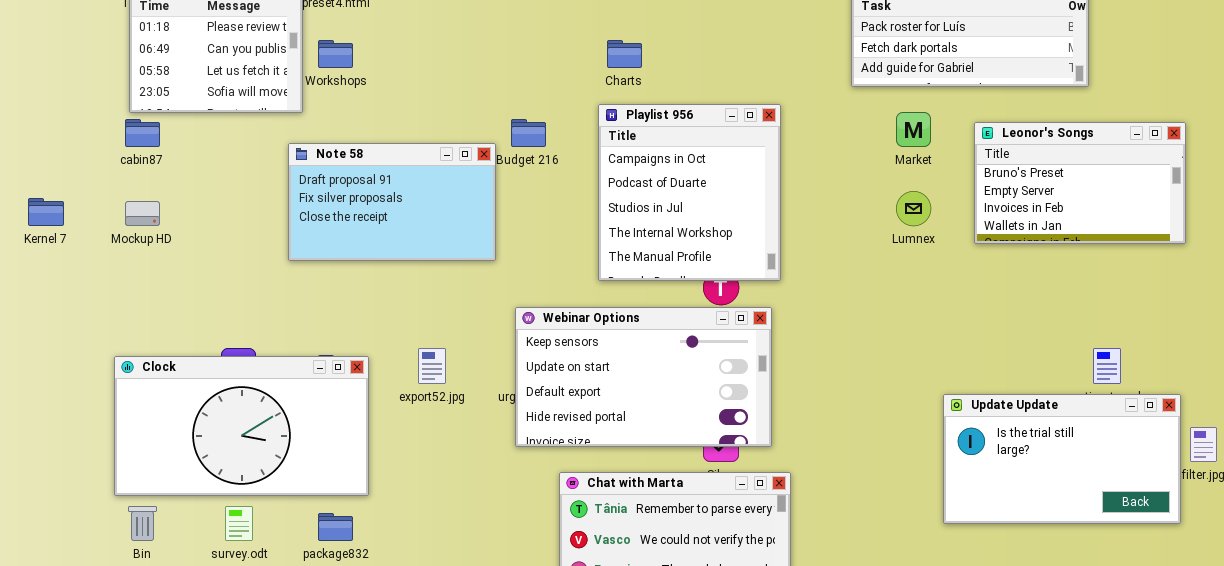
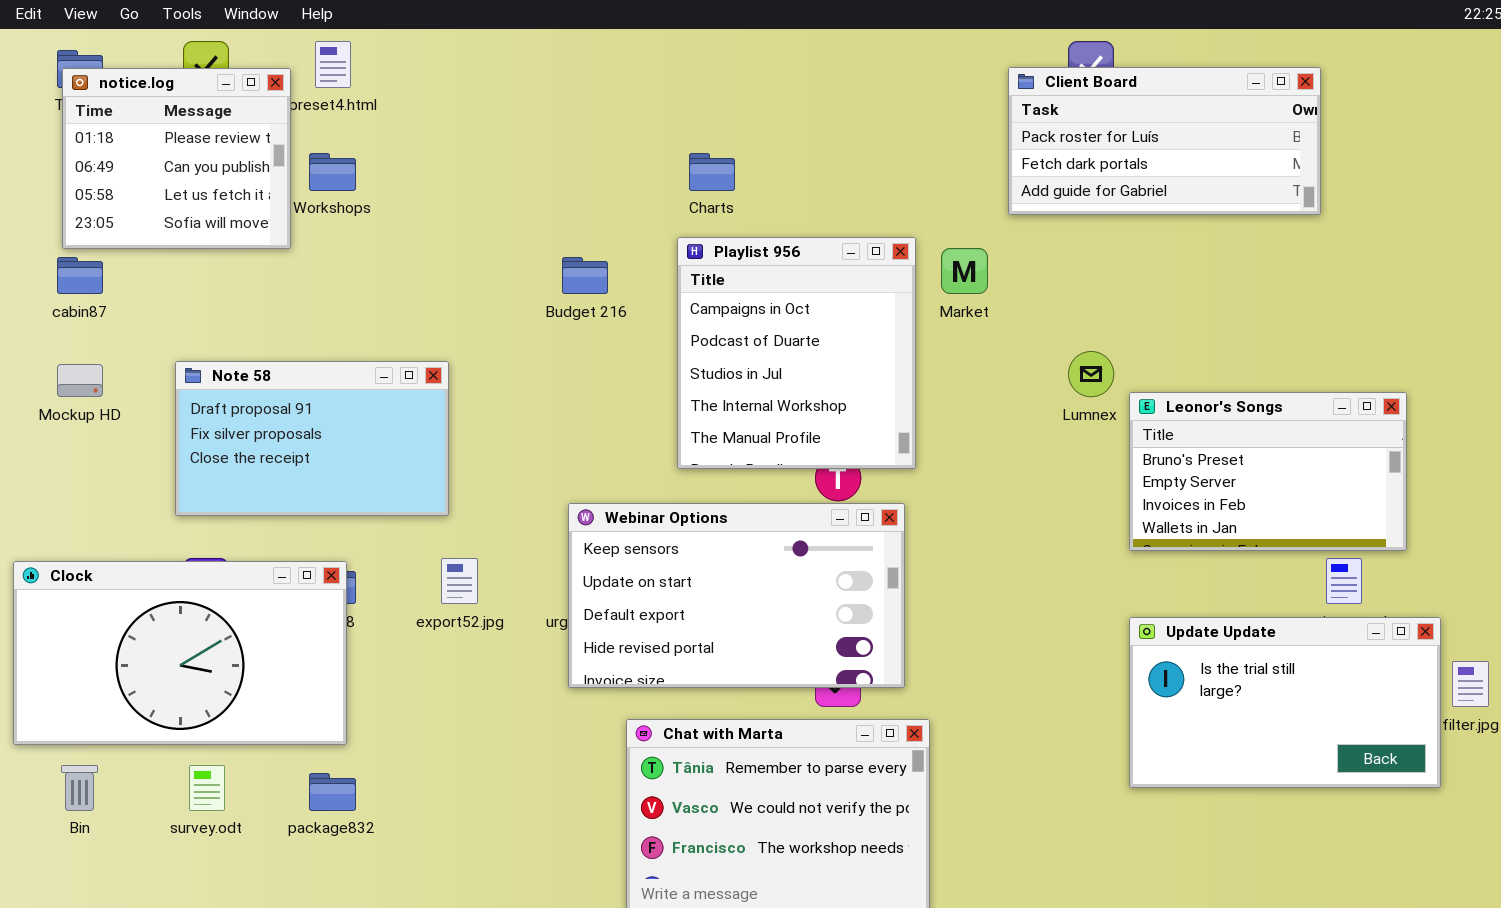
Market: [896,112,931,147] -> [941,248,988,294], moved
Leonor's Songs: [974,122,1186,244] -> [1129,392,1407,551], moved
Note 58: [288,143,496,261] -> [175,361,449,516], moved
Clock: [114,356,369,496] -> [13,561,347,745], moved

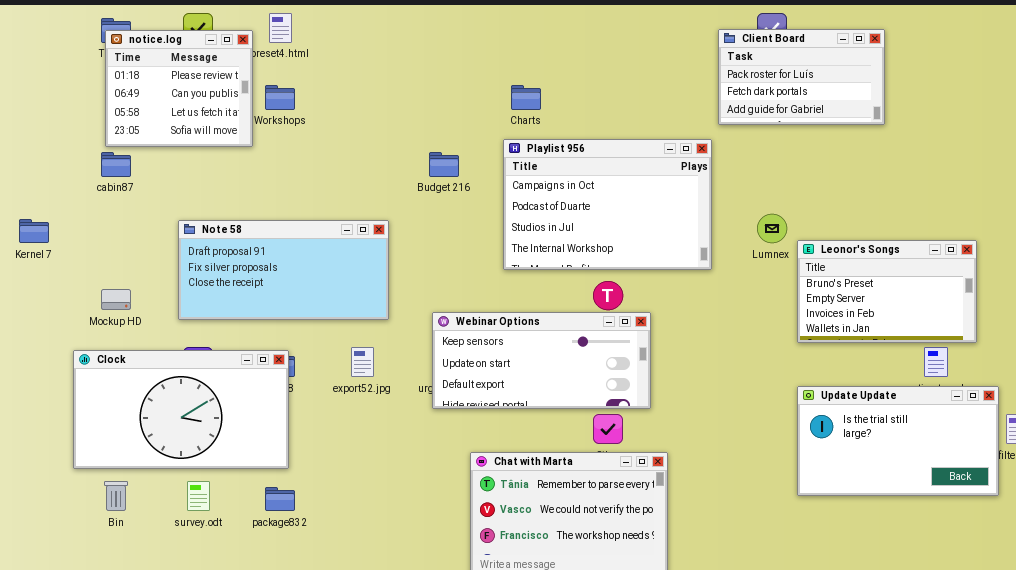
Client Board: [1008,67,1321,215] -> [718,29,885,125], resized
Playlist 956: [677,237,916,469] -> [503,139,712,270], resized
Note 58: [175,361,449,516] -> [178,220,389,320], resized
Mockup HD: [57,364,103,397] -> [101,289,131,310], moved
Webinar Options: [568,503,905,688] -> [432,312,651,409], resized

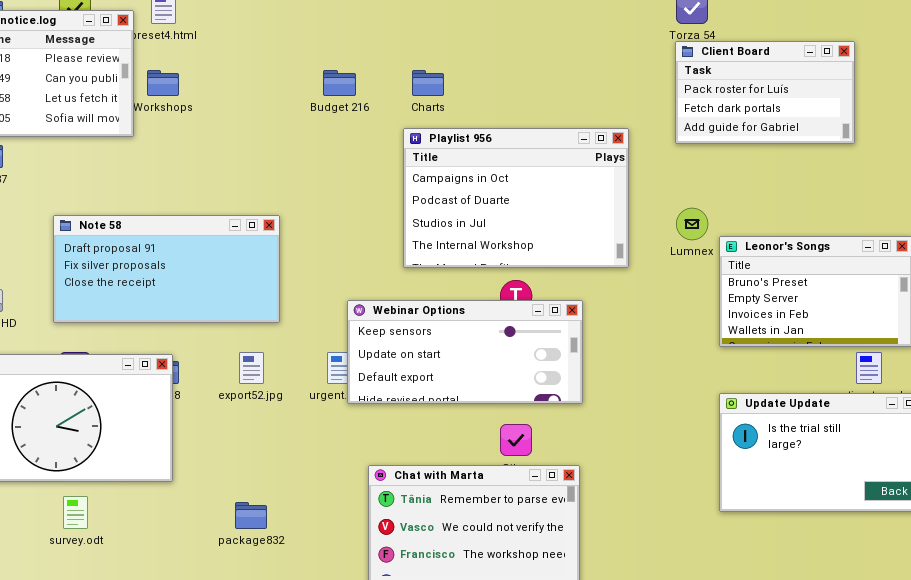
Client Board: [718,29,885,125] -> [675,41,855,144], moved
Budget 216: [429,152,459,177] -> [323,70,356,96], moved
Webinar Options: [432,312,651,409] -> [347,300,583,404], moved
package832: [265,487,295,511] -> [235,502,267,529], moved

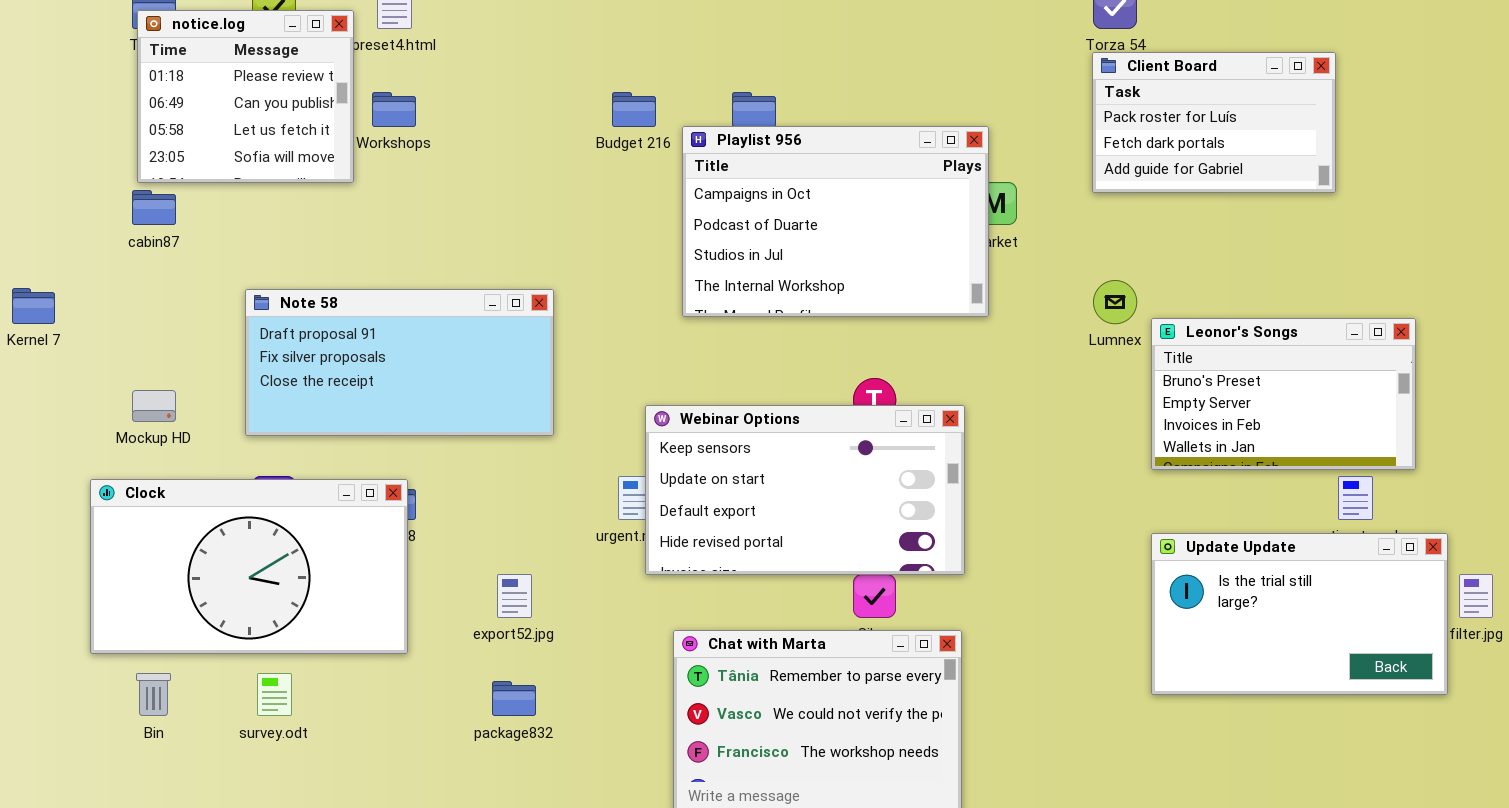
Playlist 956: [403,128,629,268] -> [682,126,989,317], moved
Webinar Options: [347,300,583,404] -> [645,405,965,575], resized
export52.jpg: [239,352,264,384] -> [497,574,532,618], moved

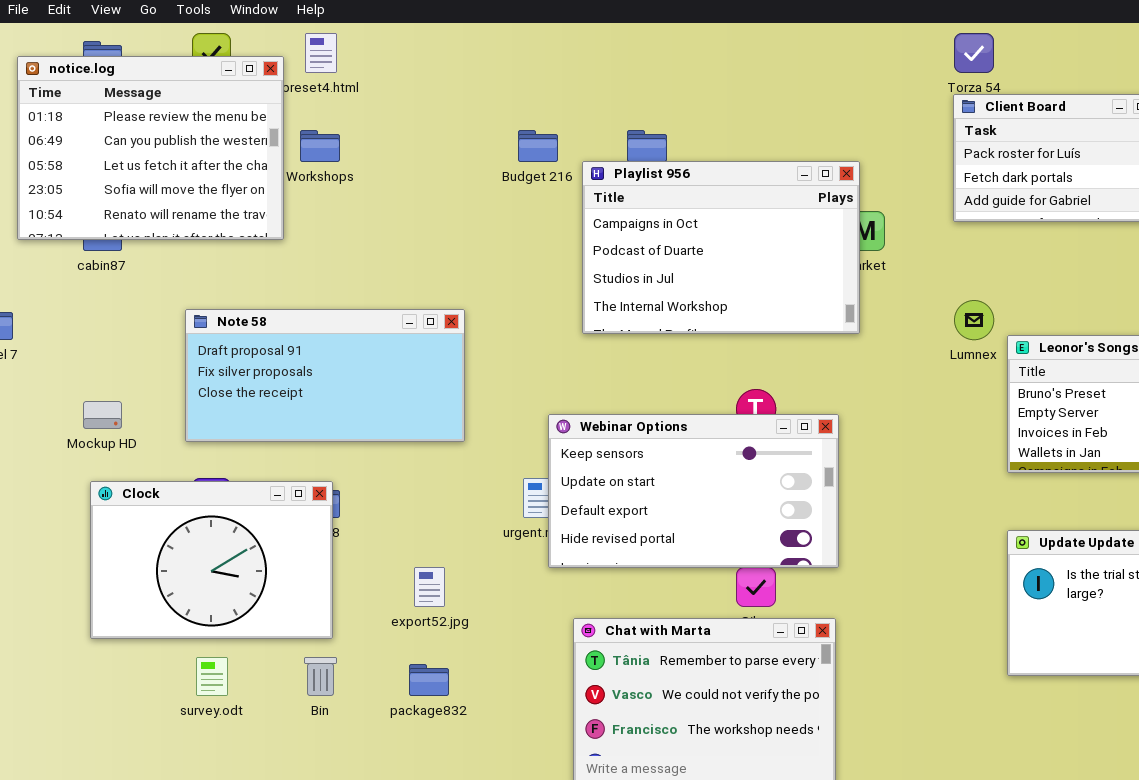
notice.log: [137,10,354,183] -> [17,56,284,240], resized
Clock: [90,479,408,654] -> [90,481,333,639], resized
Bin: [136,673,171,716] -> [304,657,337,696], moved

